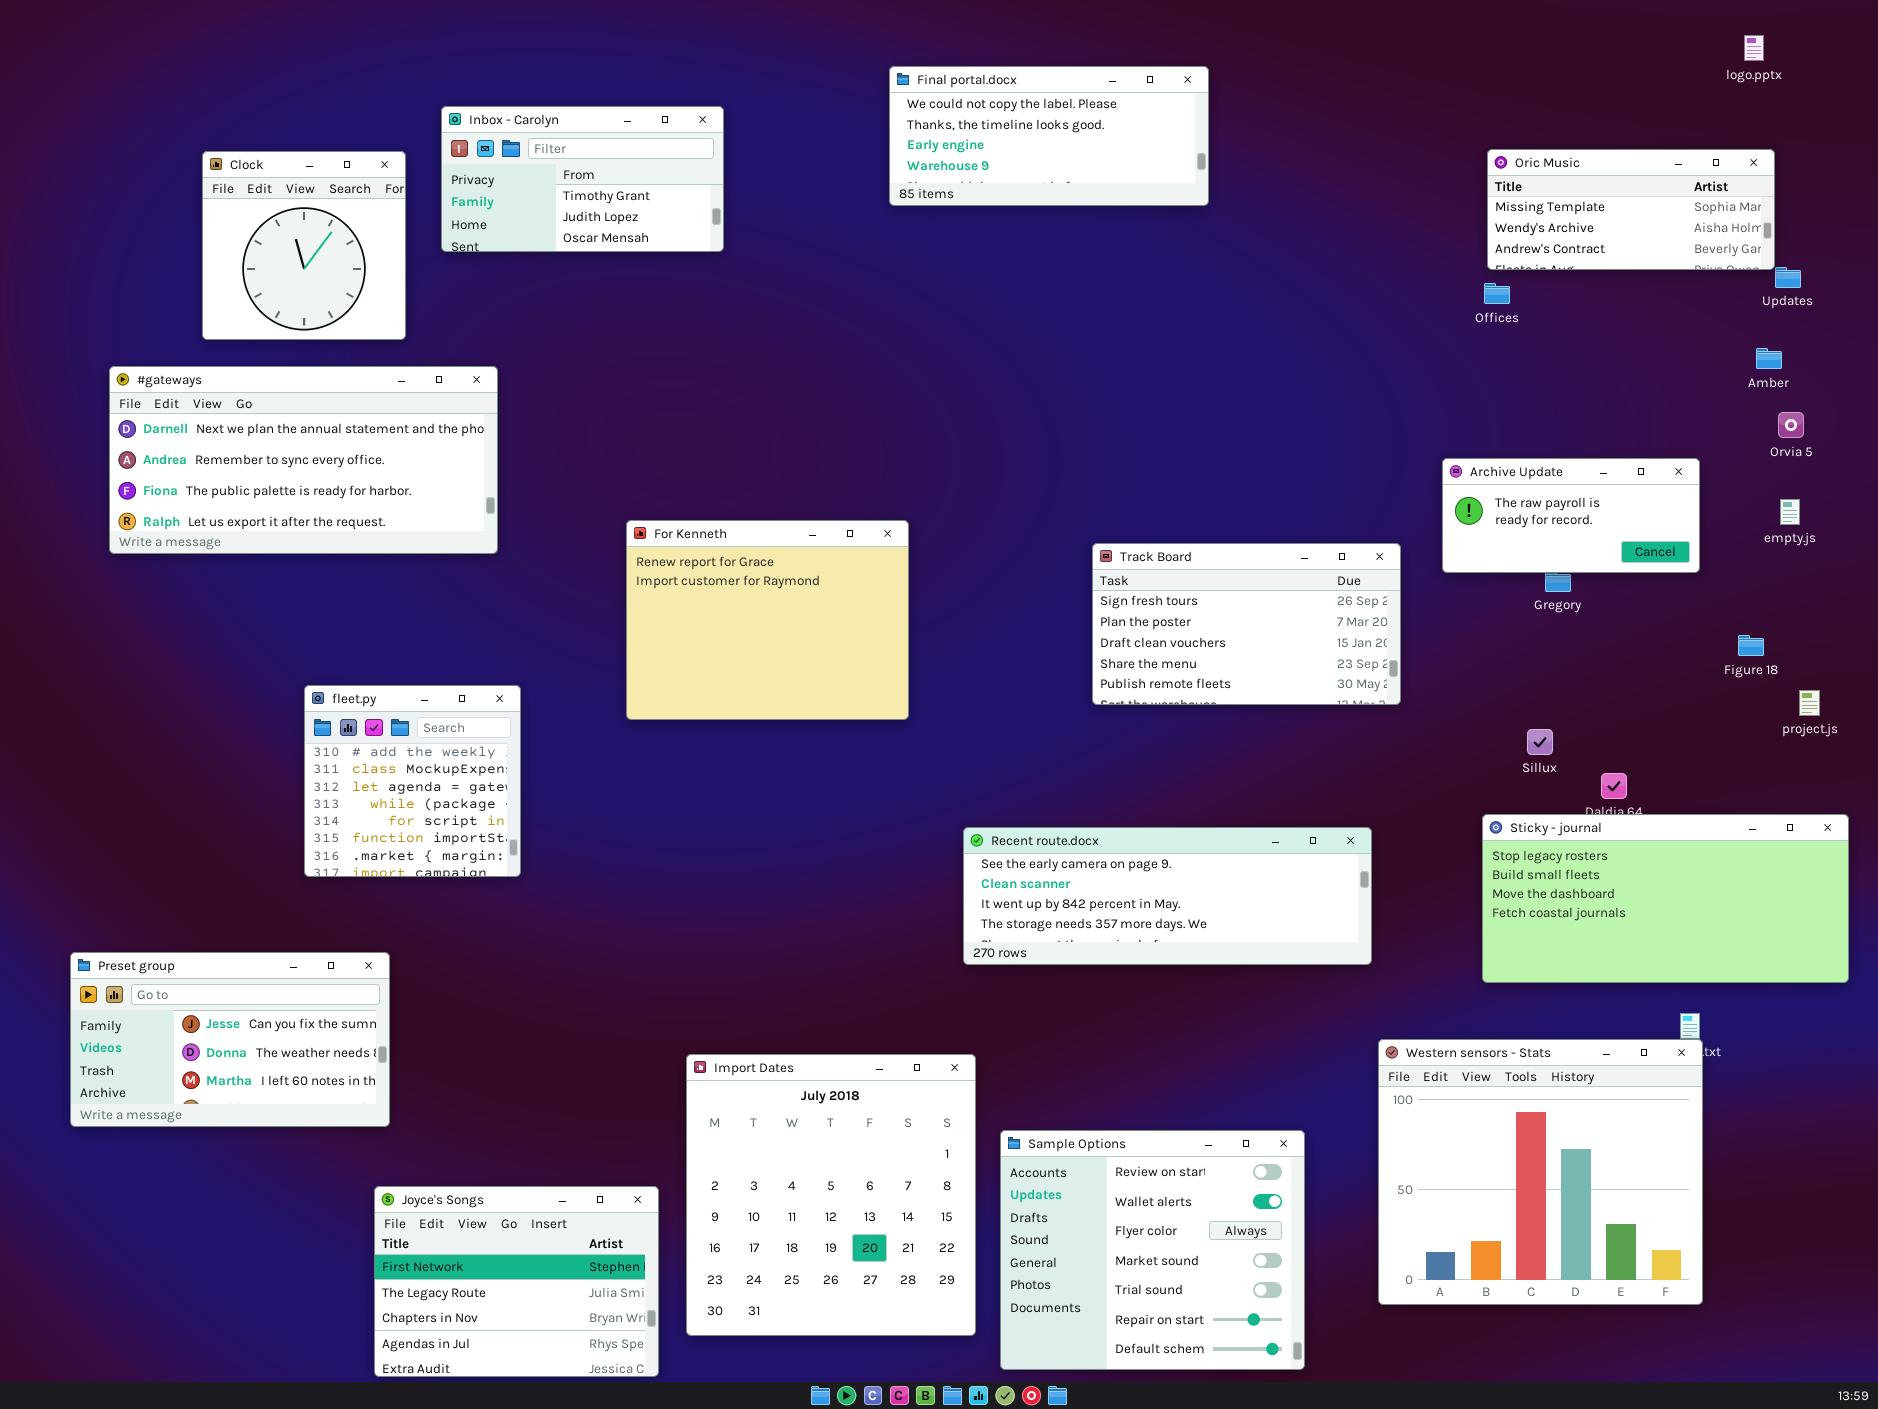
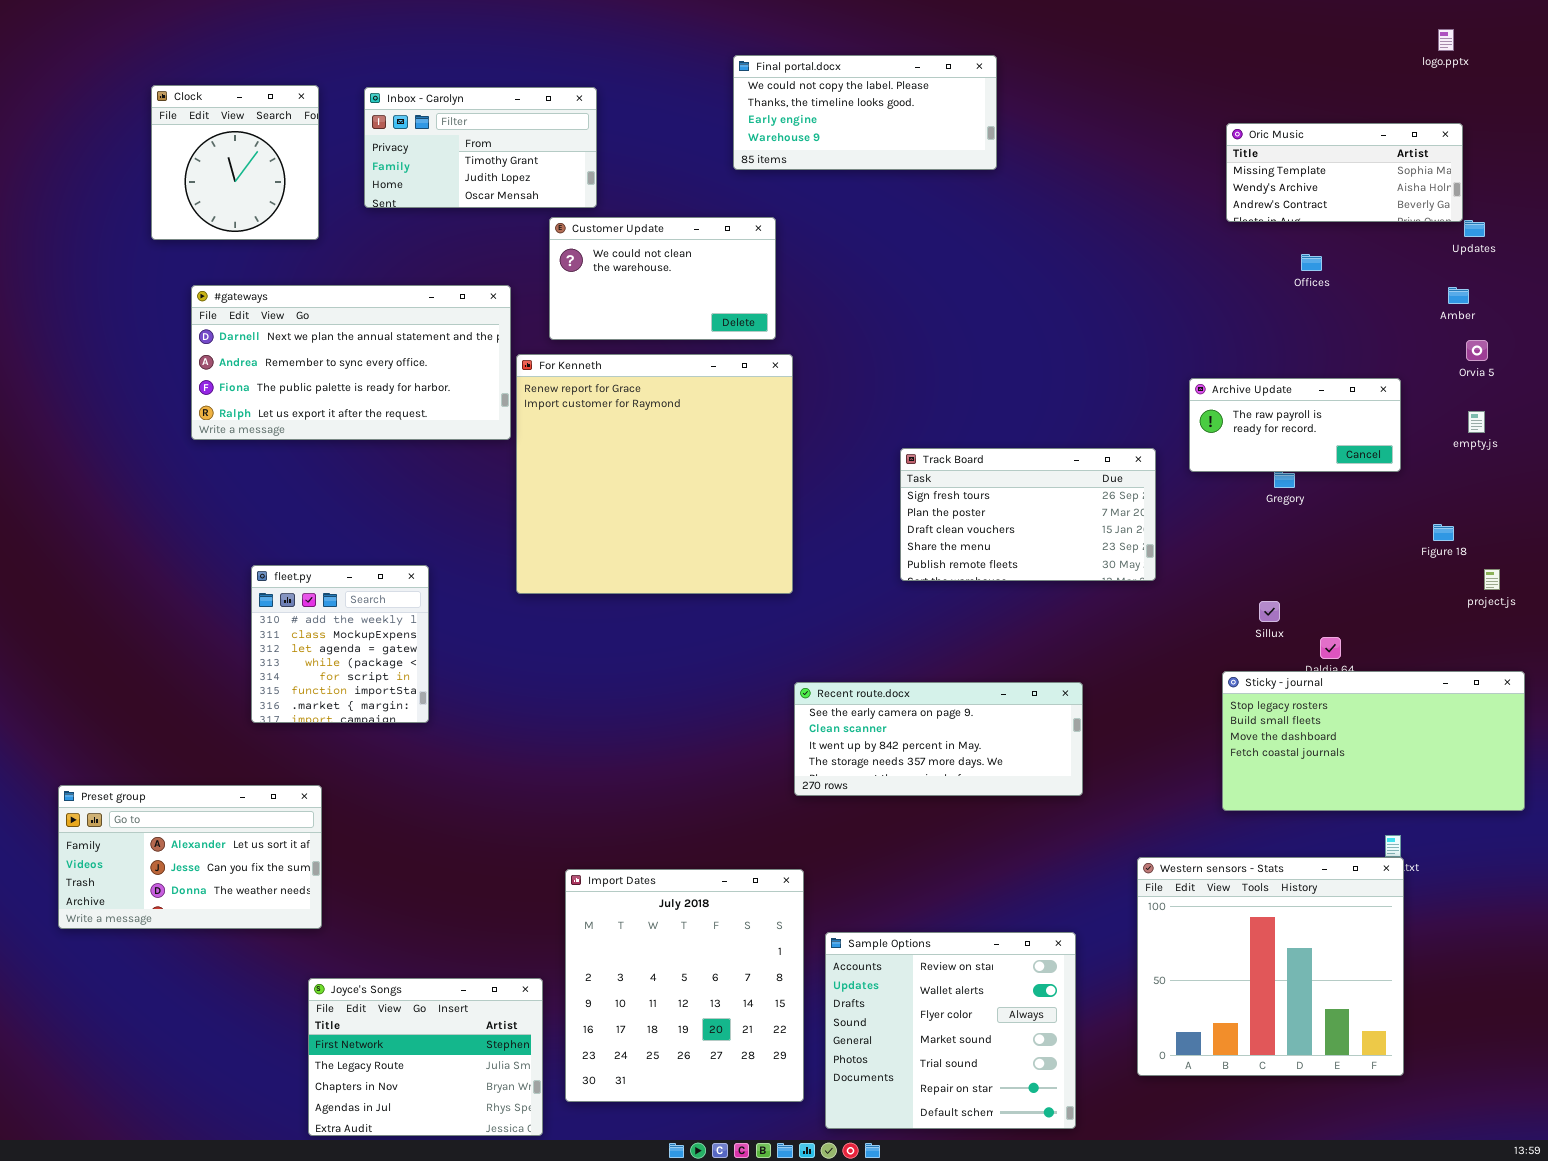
Clock: [202,151,406,340] -> [151,85,319,240], moved
Customer Update: none -> [549,217,776,340], opened
Offices: [1484,283,1510,304] -> [1301,254,1322,271], moved
#gateways: [109,366,498,554] -> [191,285,511,440], moved
For Kenneth: [626,520,909,720] -> [516,354,793,594], resized
Recent route.docx: [963,827,1372,965] -> [794,682,1083,796], resized
Preset group: [70,952,390,1127] -> [58,785,322,929], scrolled up 1 row

